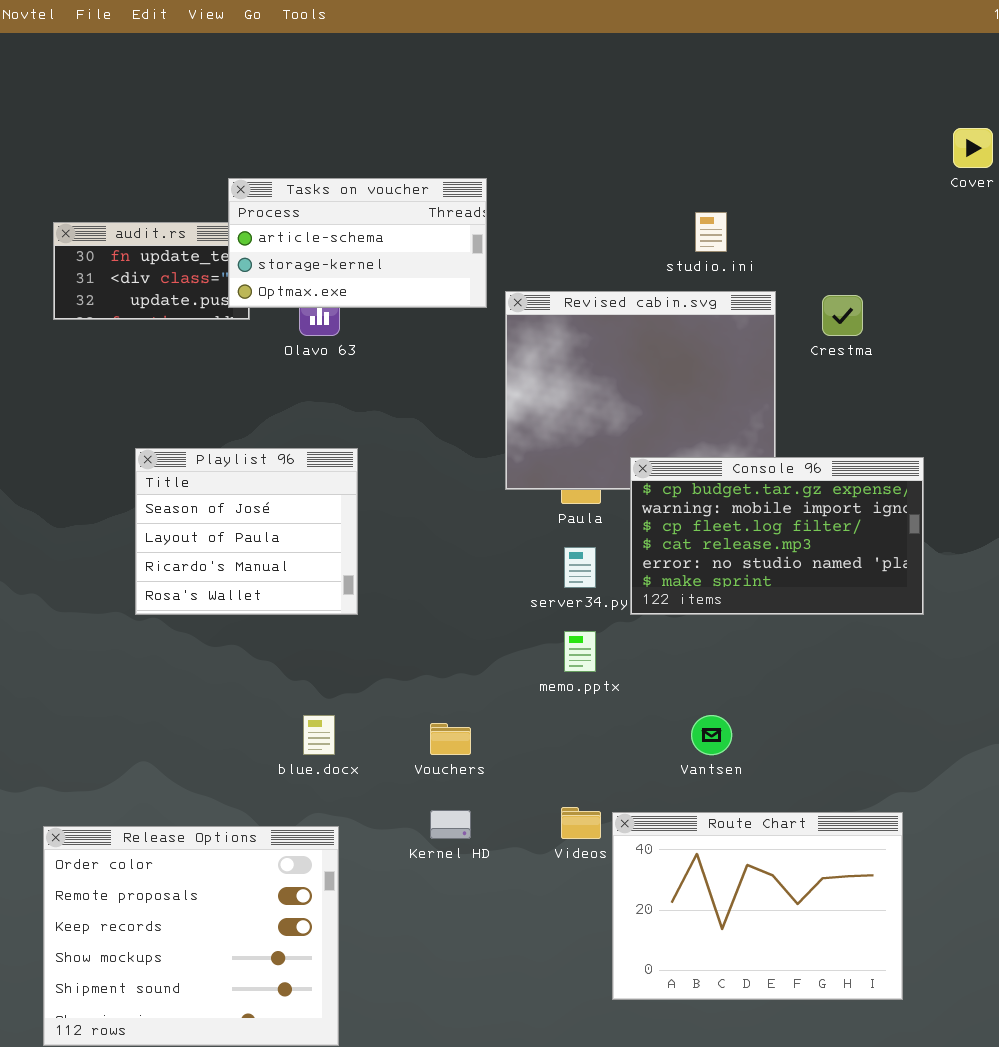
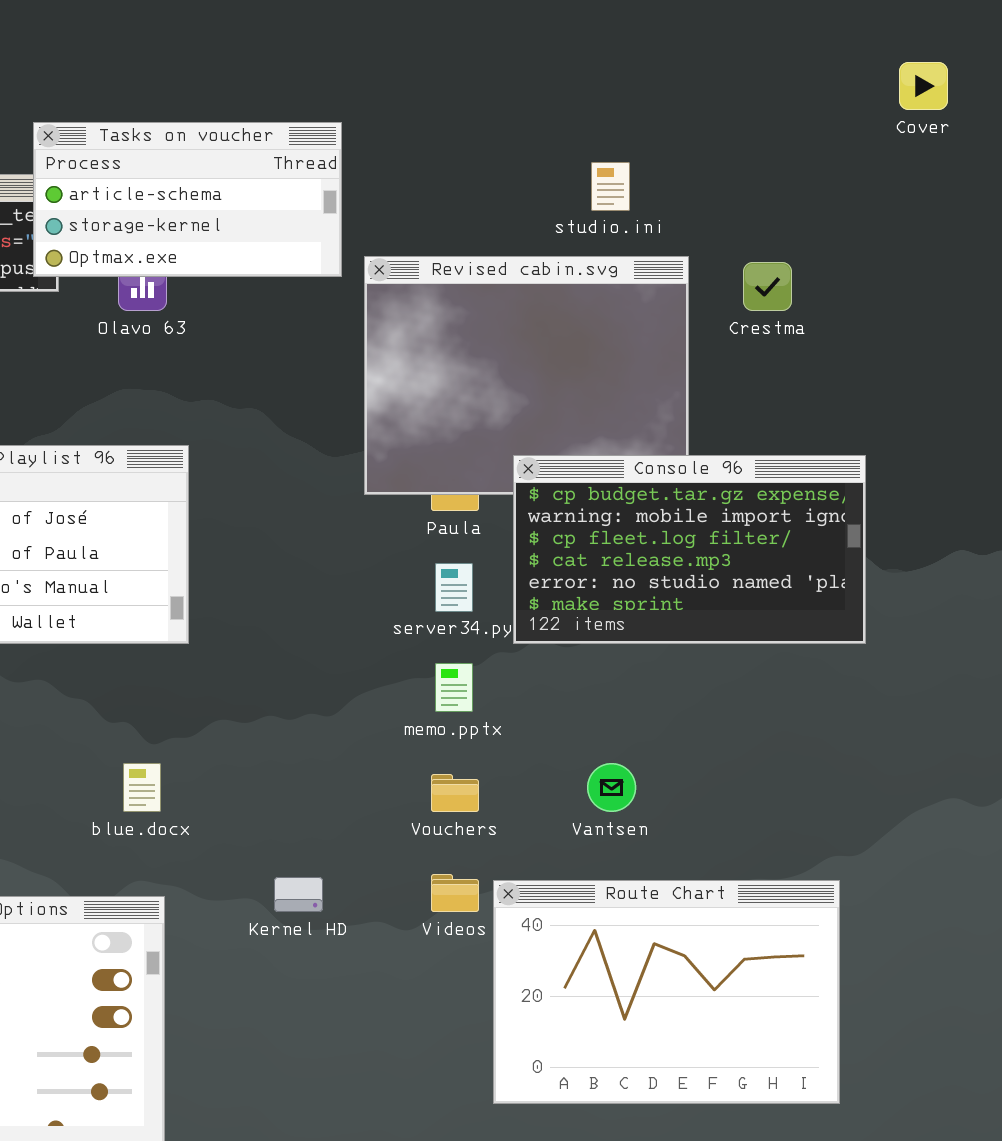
Vouchers: [430,723,471,755] -> [431,774,479,812], moved

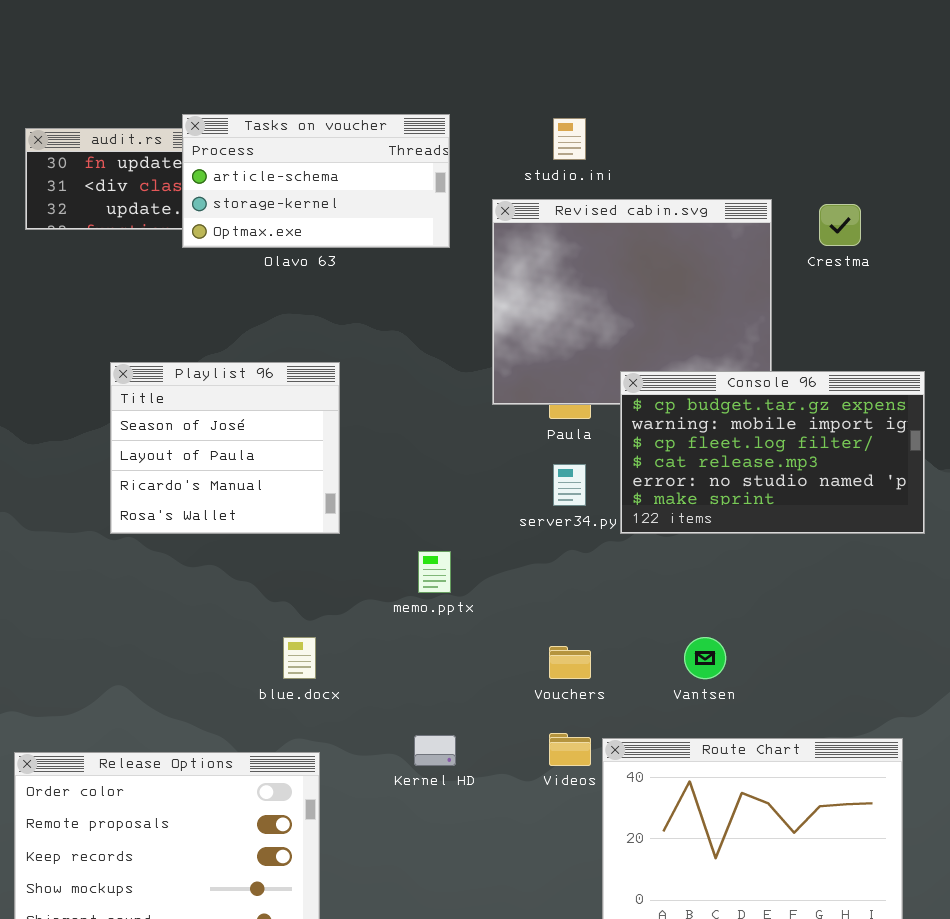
Tasks on voucher: [33,122,342,277] -> [182,114,450,248], moved
studio.ini: [591,162,630,211] -> [553,118,586,160], moved
memo.pptx: [435,663,473,712] -> [418,551,451,593], moved

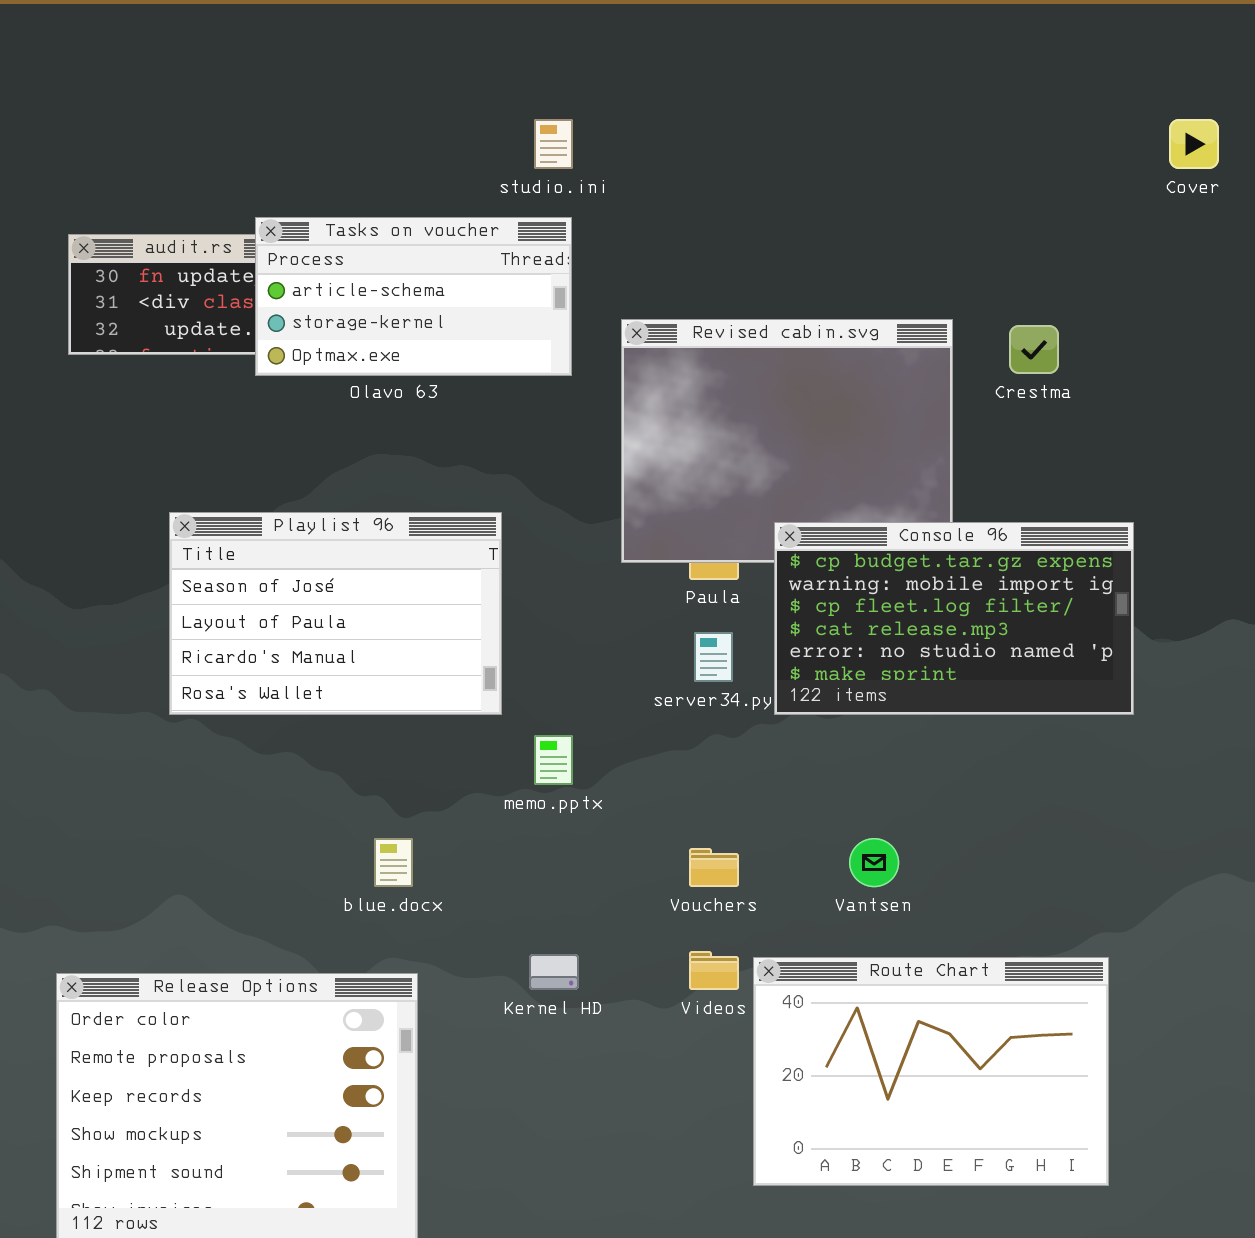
studio.ini: [553,118,586,160] -> [534,119,573,169], moved
Playlist 96: [110,362,340,534] -> [169,512,502,715], resized

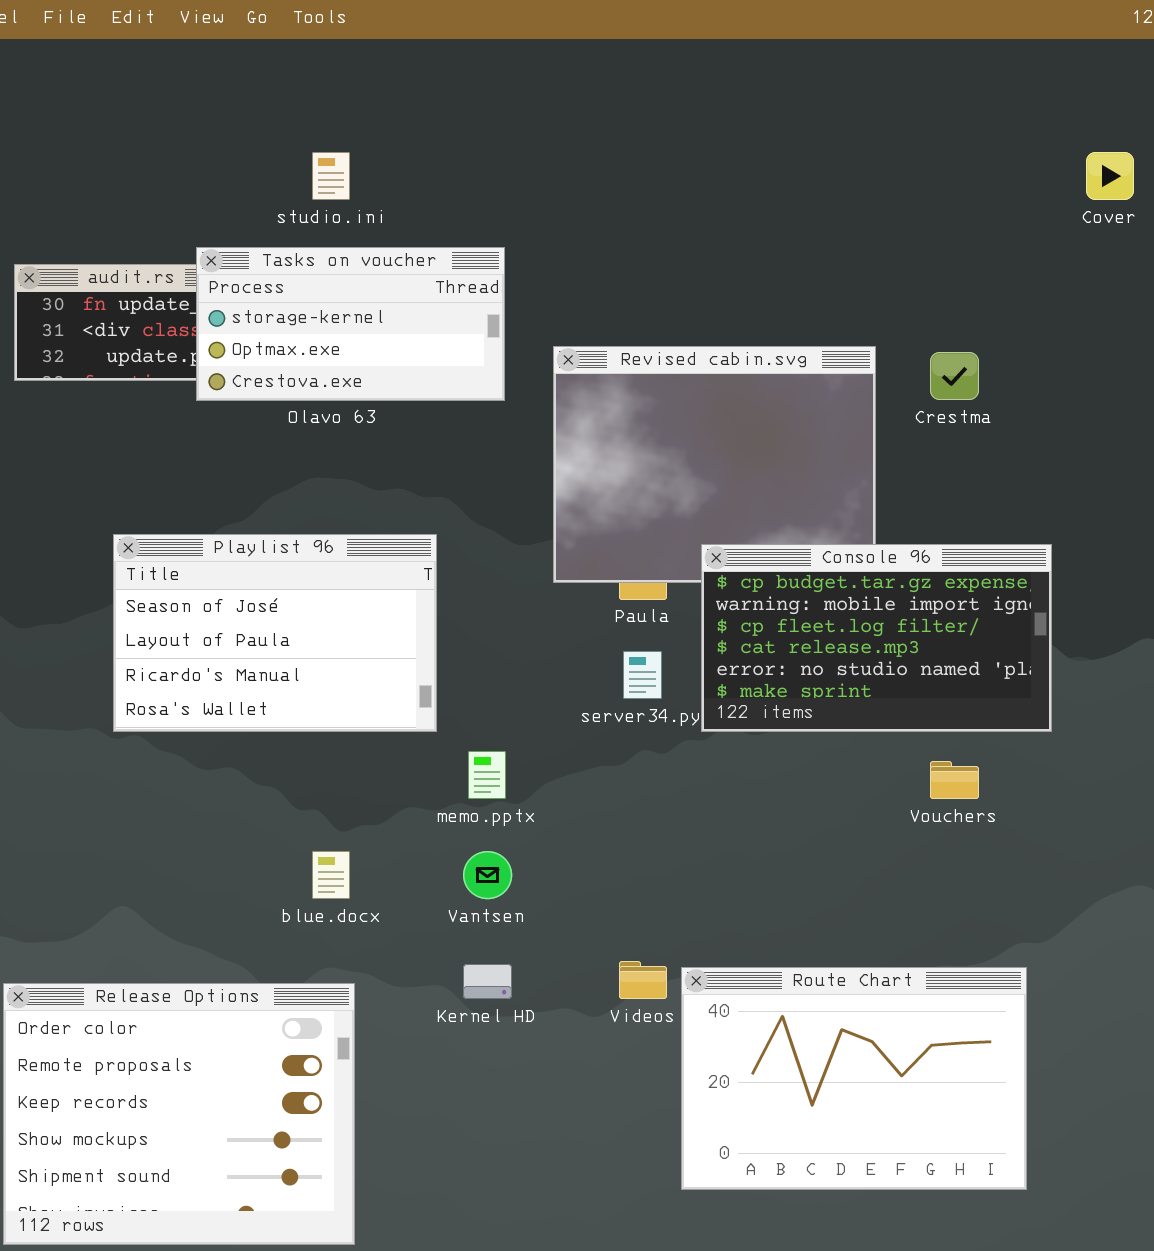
studio.ini: [534,119,573,169] -> [312,152,350,200], moved
Tasks on voucher: [255,217,572,376] -> [196,247,505,401], scrolled down 1 row
Vantsen: [849,838,899,887] -> [463,851,512,899], moved
Vouchers: [689,848,739,887] -> [930,761,979,799], moved

